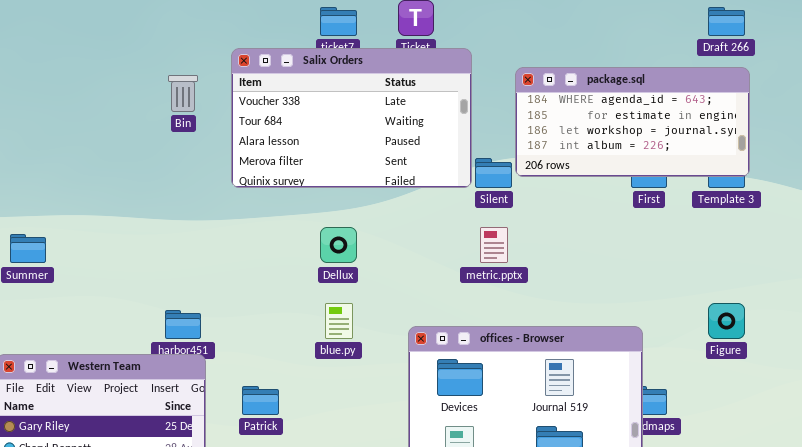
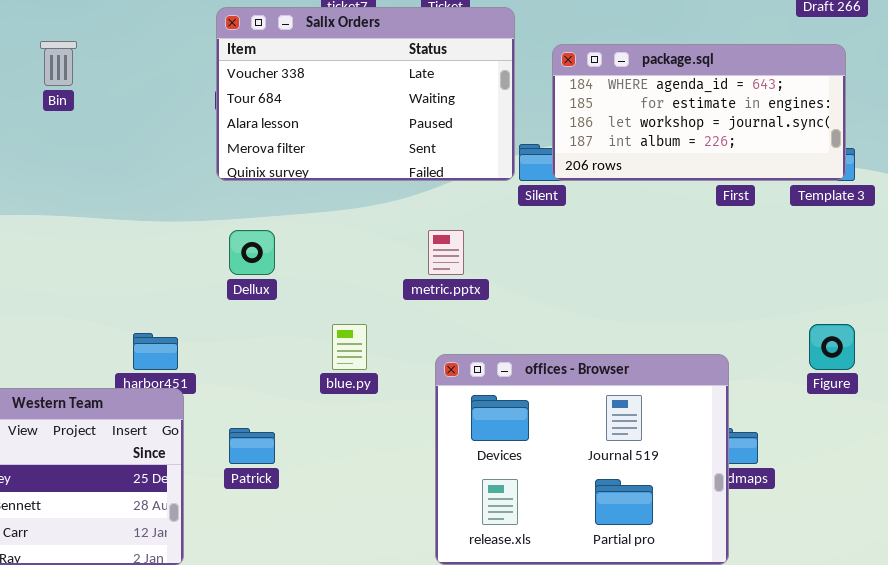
package.sql: [515,67,750,177] -> [552,44,846,181], moved
Bin: [168,75,198,112] -> [40,41,77,86], moved
Dellux: [320,227,357,263] -> [229,230,275,275], moved
metric.pptx: [480,227,508,263] -> [428,230,464,275], moved

